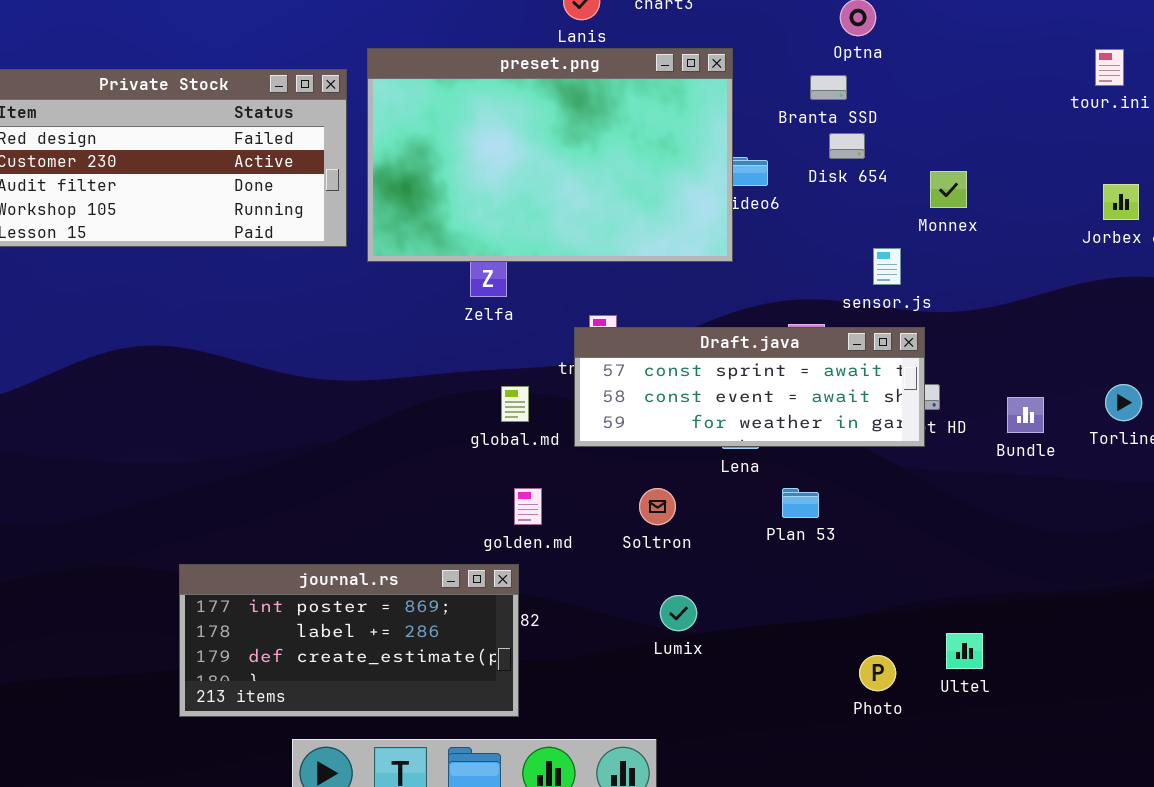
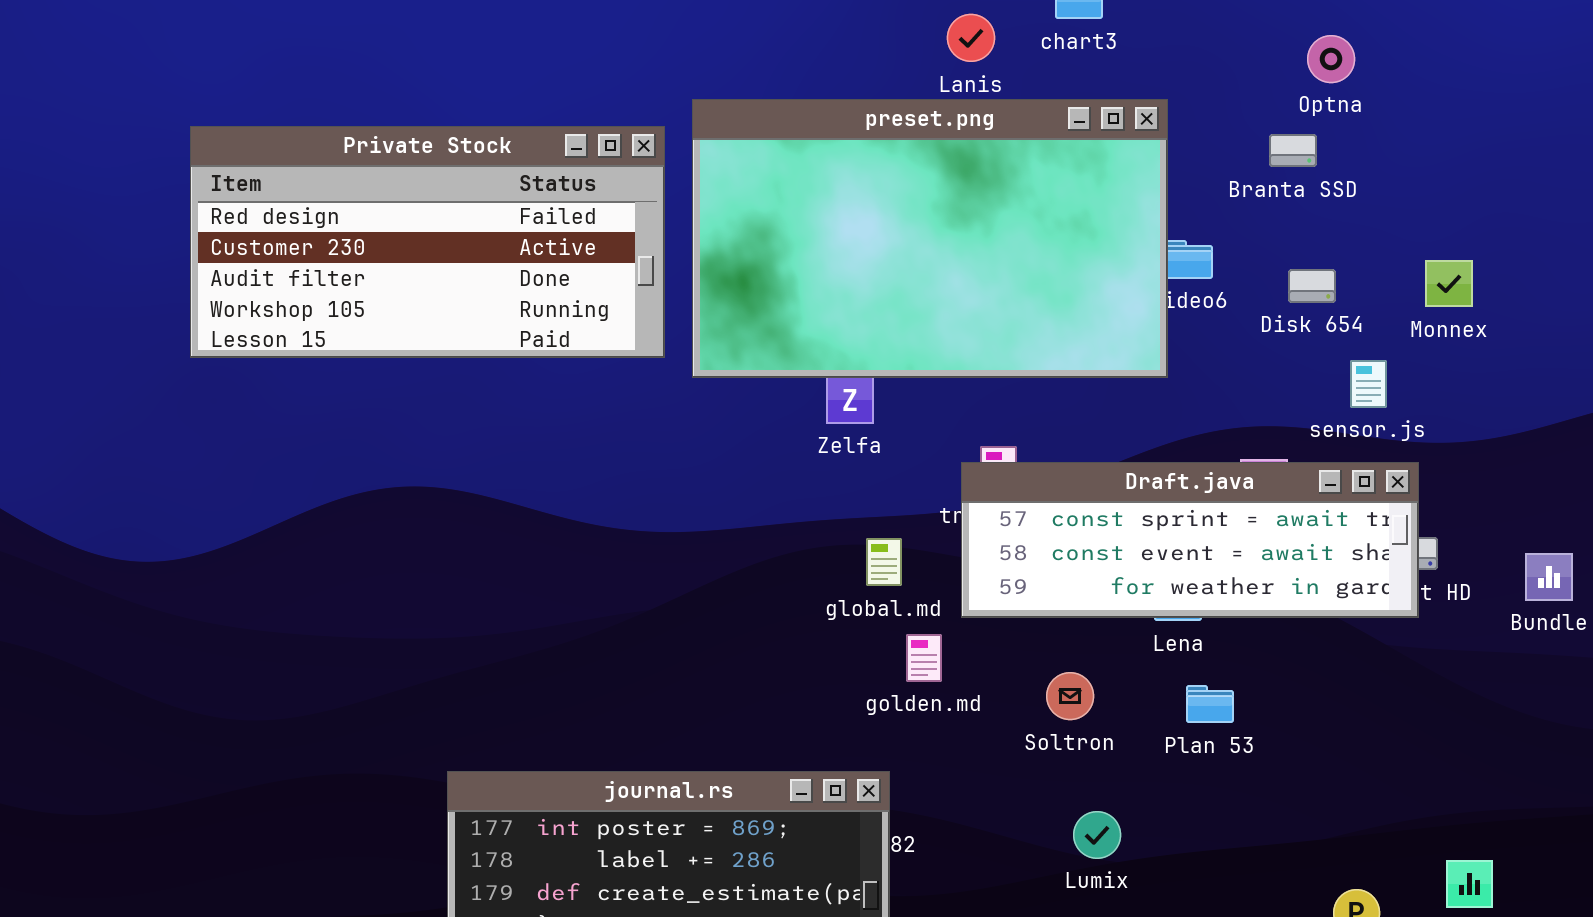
Disk 654: [829,133,865,159] -> [1288,269,1336,303], moved
golden.md: [514,488,542,525] -> [906,634,942,682], moved
Plan 53: [782,488,819,518] -> [1186,685,1234,723], moved

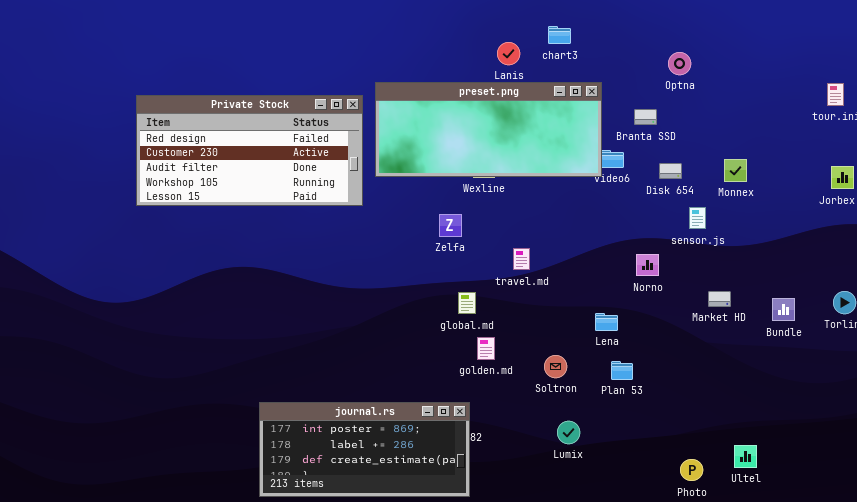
preset.png: [692,99,1168,378] -> [375,82,602,177], resized
Branta SSD: [1269,134,1317,167] -> [634,109,657,125], moved
Draft.java: [961,462,1419,618] -> none, closed

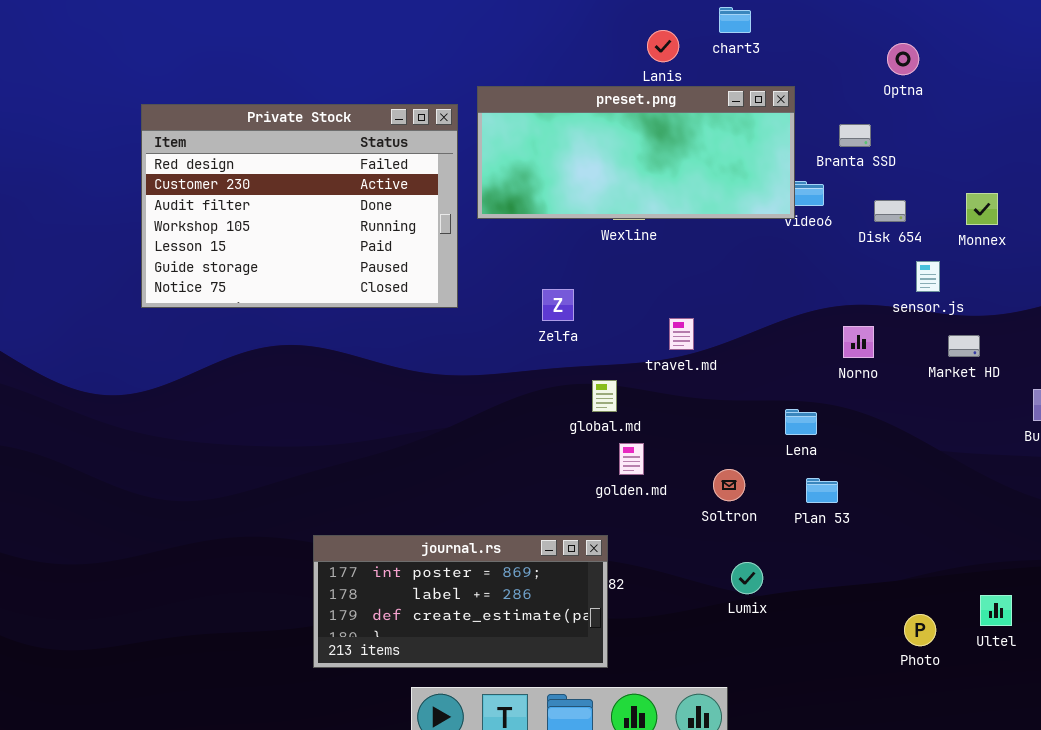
Private Stock: [136,95,363,206] -> [141,104,458,308], resized
Zelfa: [439,214,462,237] -> [542,289,574,321], moved
Market HD: [708,291,731,307] -> [948,335,980,357], moved

